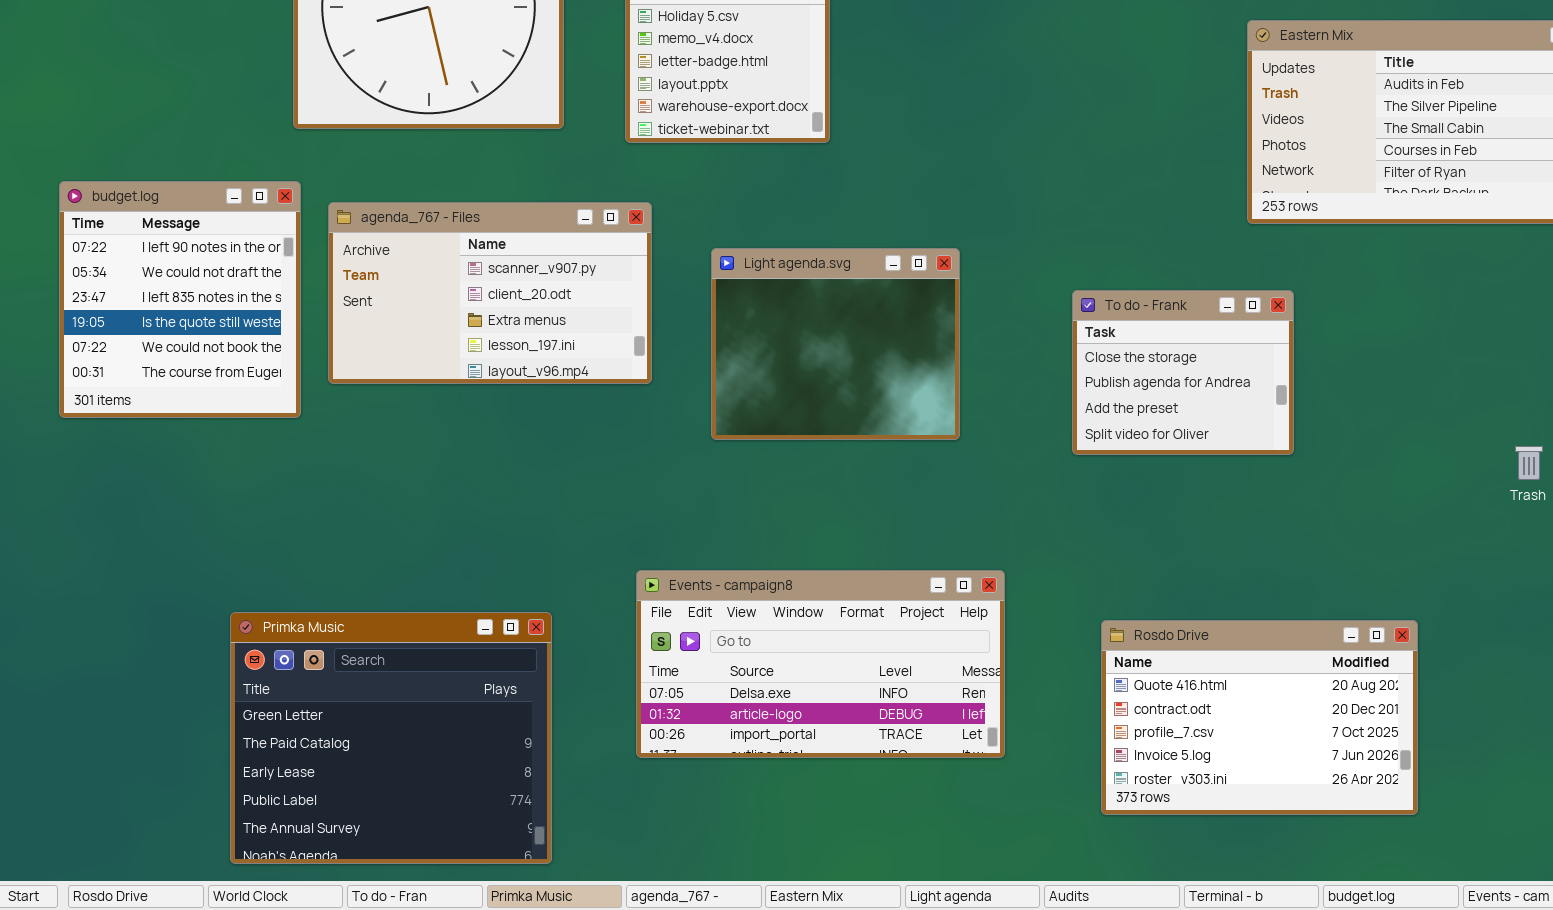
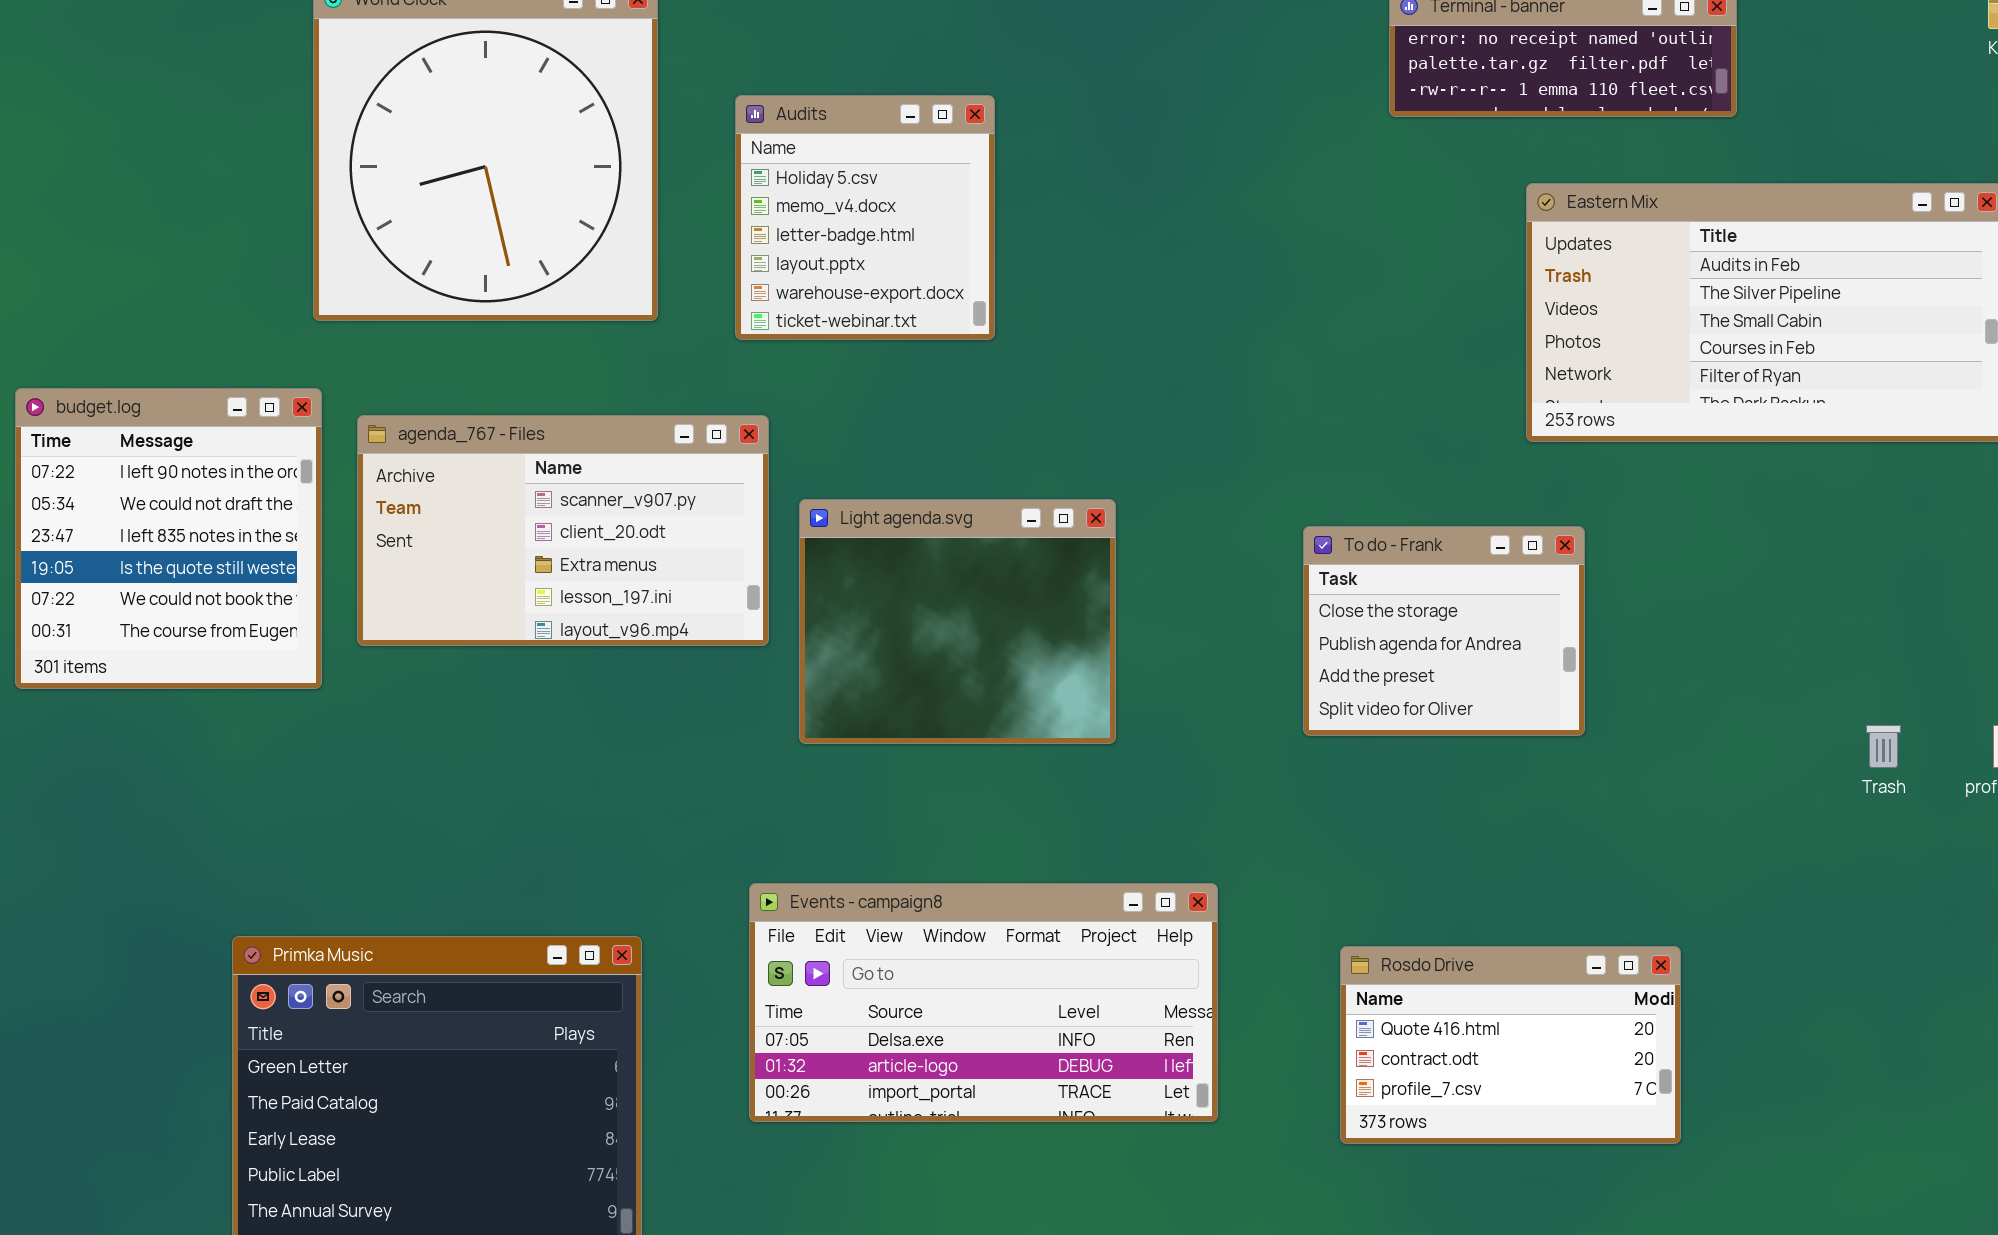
Light agenda.svg: [711,248,960,440] -> [799,499,1116,744], moved
Rosdo Drive: [1101,620,1418,815] -> [1340,946,1681,1144], resized

